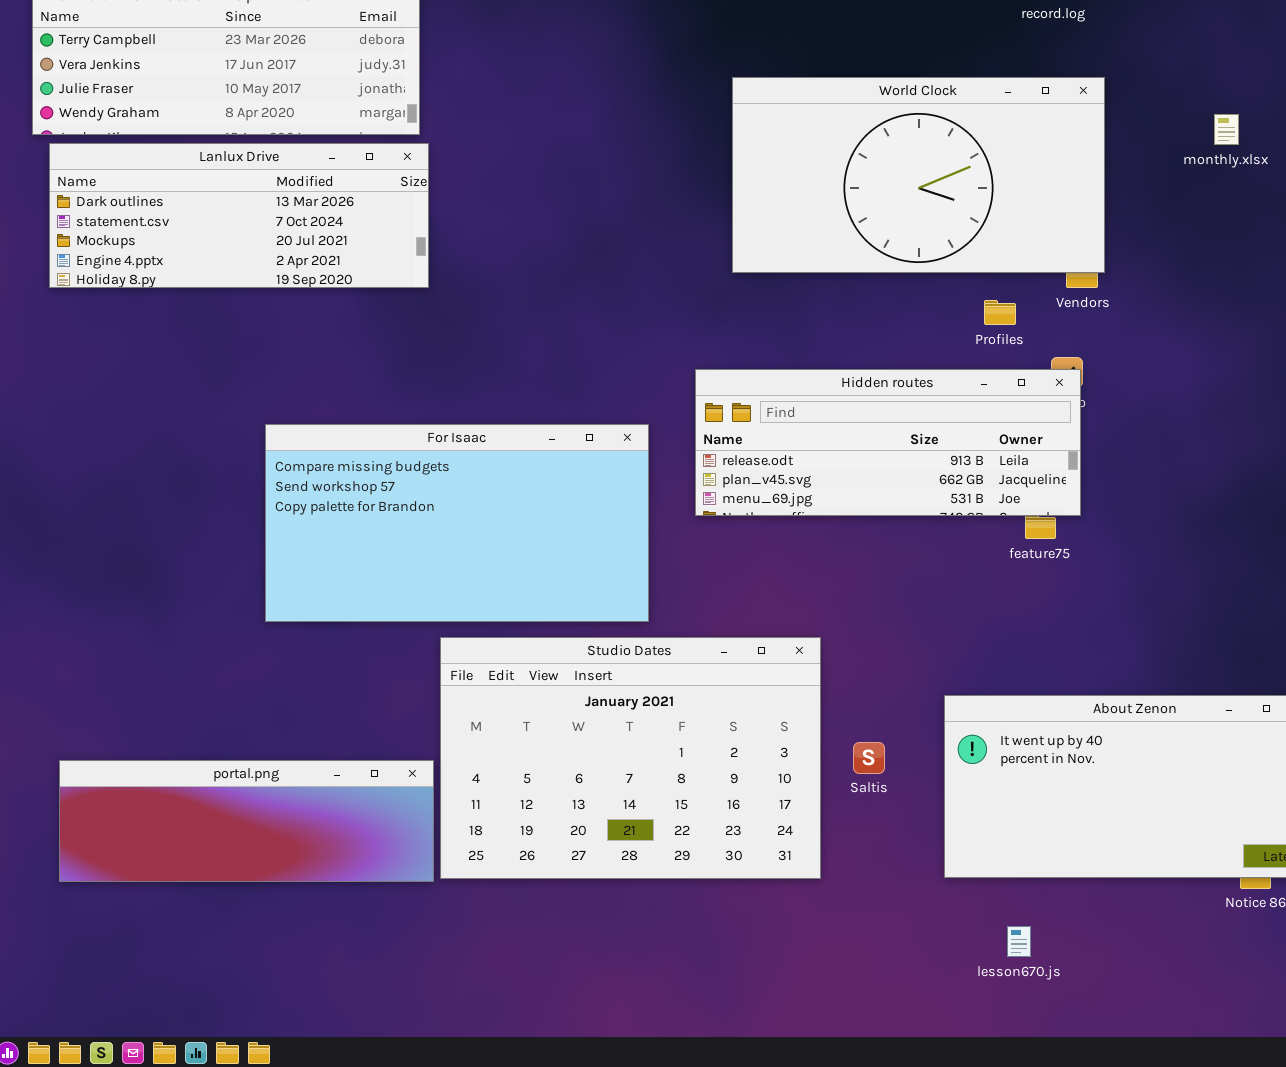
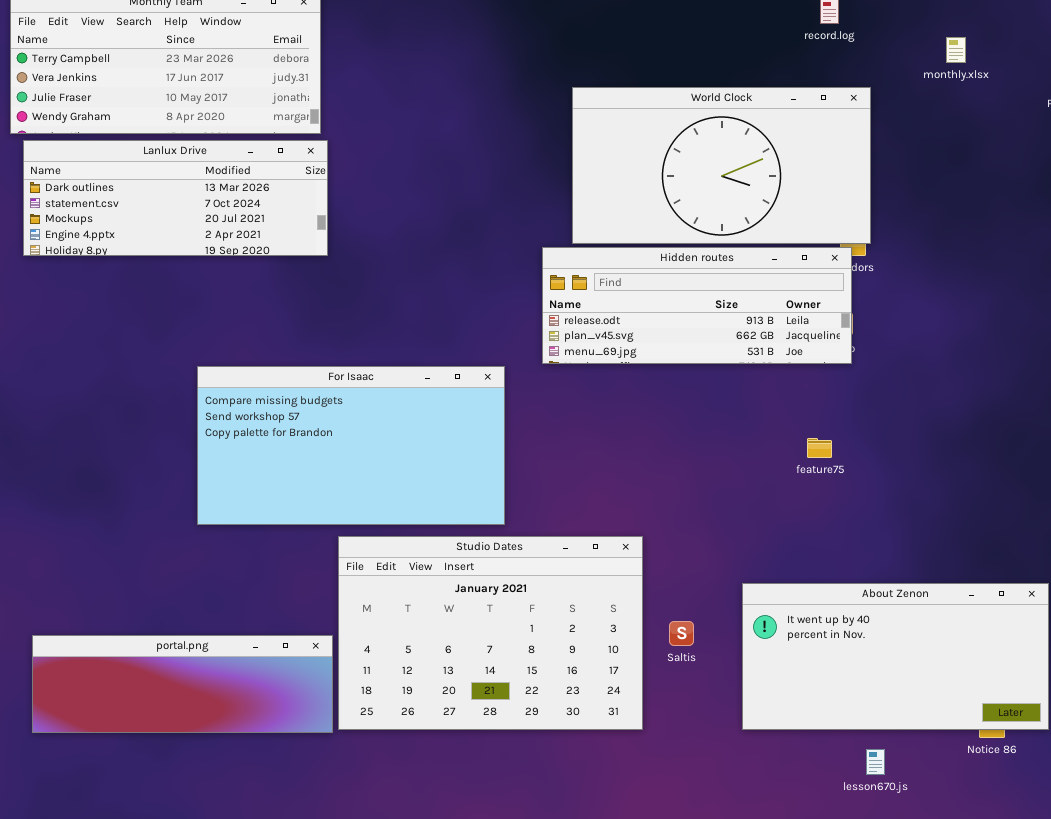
monthly.xlsx: [1214,114,1239,145] -> [946,37,966,63], moved
Hidden routes: [695,369,1081,516] -> [542,247,852,364], moved
lesson670.js: [1007,926,1031,957] -> [866,749,885,775], moved

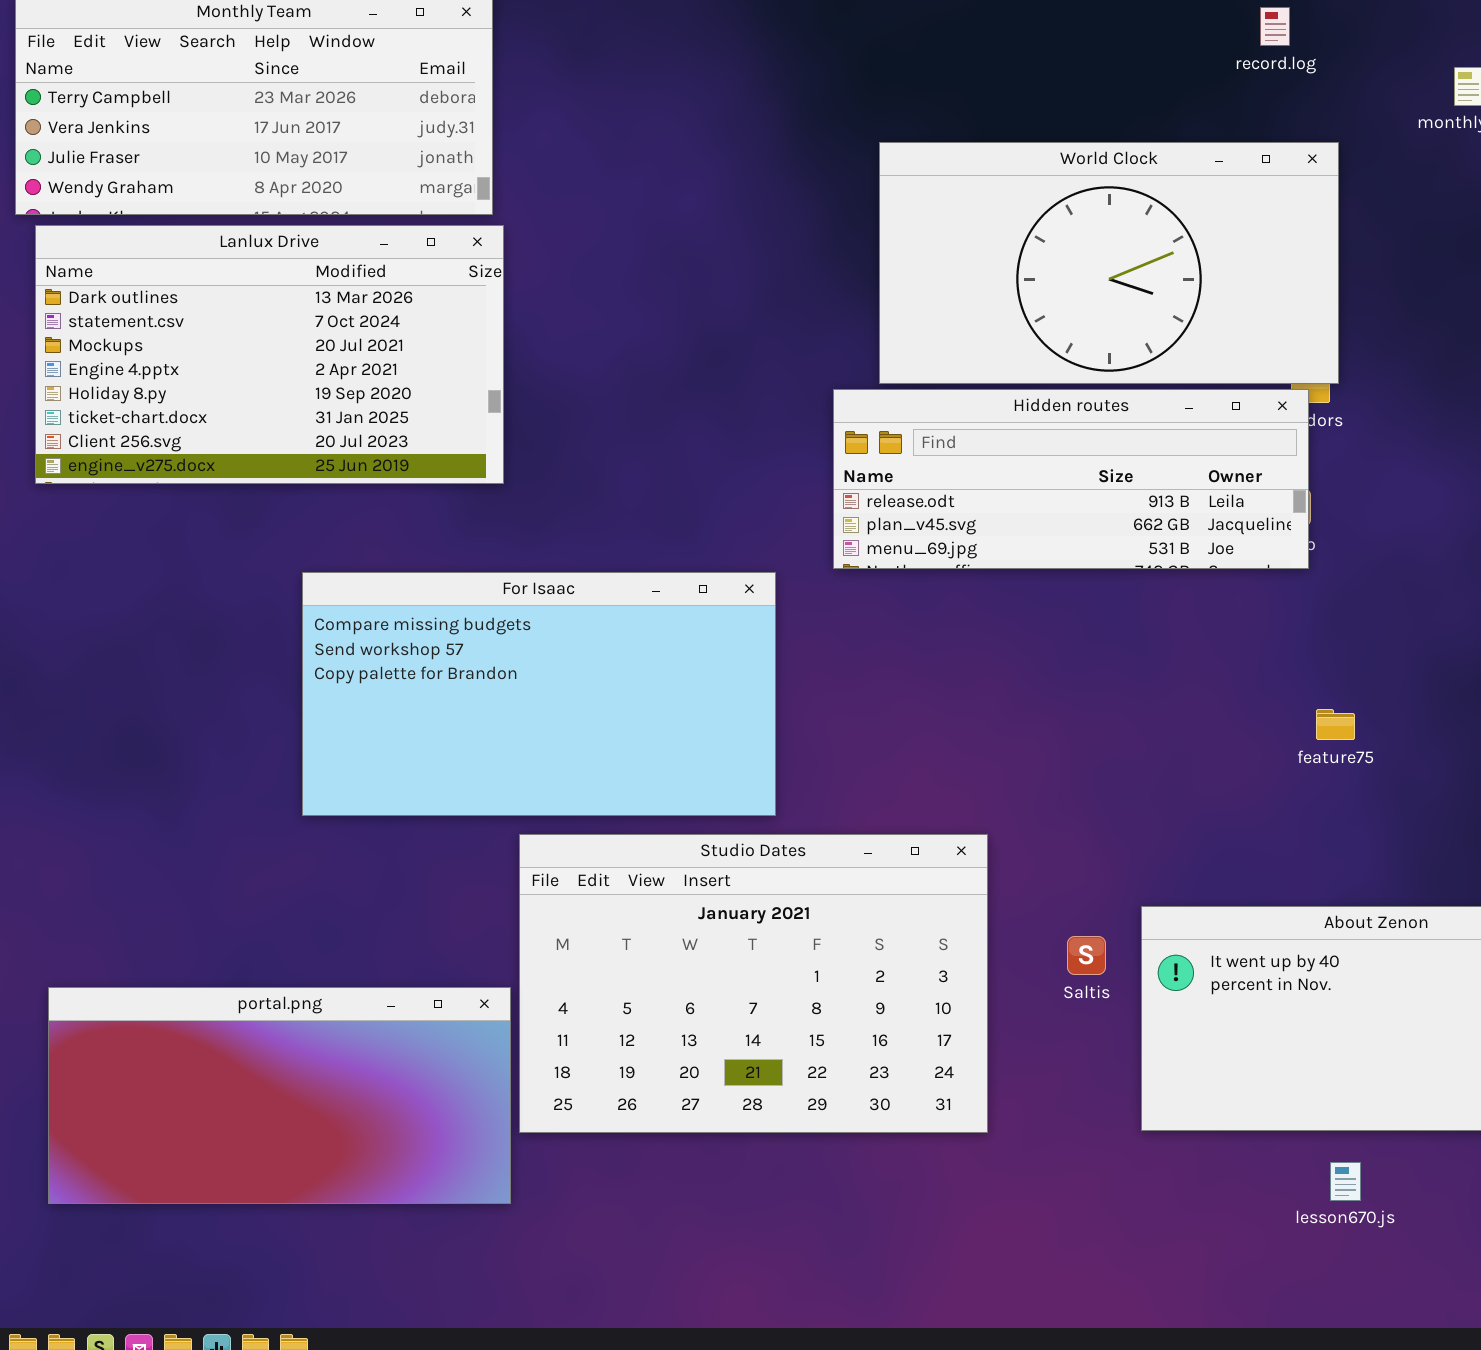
Lanlux Drive: [23,140,328,256] -> [35,225,504,484], resized
feature75: [807,438,832,458] -> [1316,709,1355,740], moved
Saltis: [669,621,694,646] -> [1067,936,1106,975], moved
portal.png: [32,635,333,733] -> [48,987,511,1204], resized

